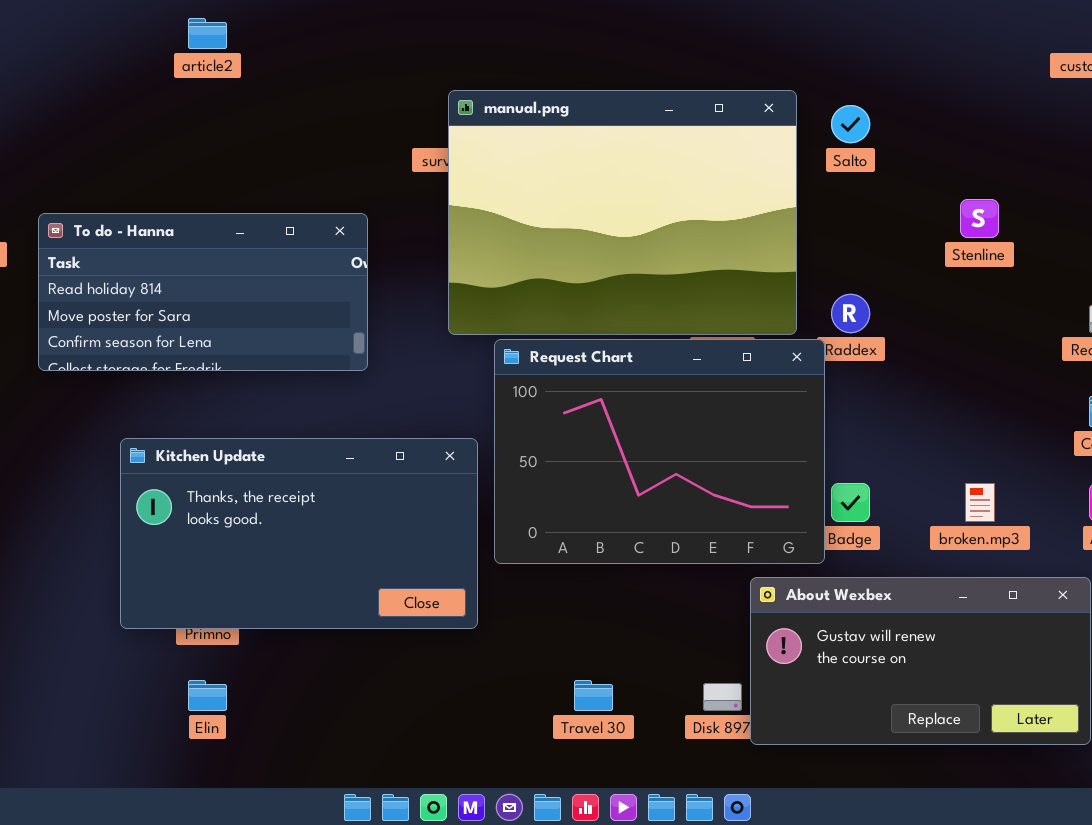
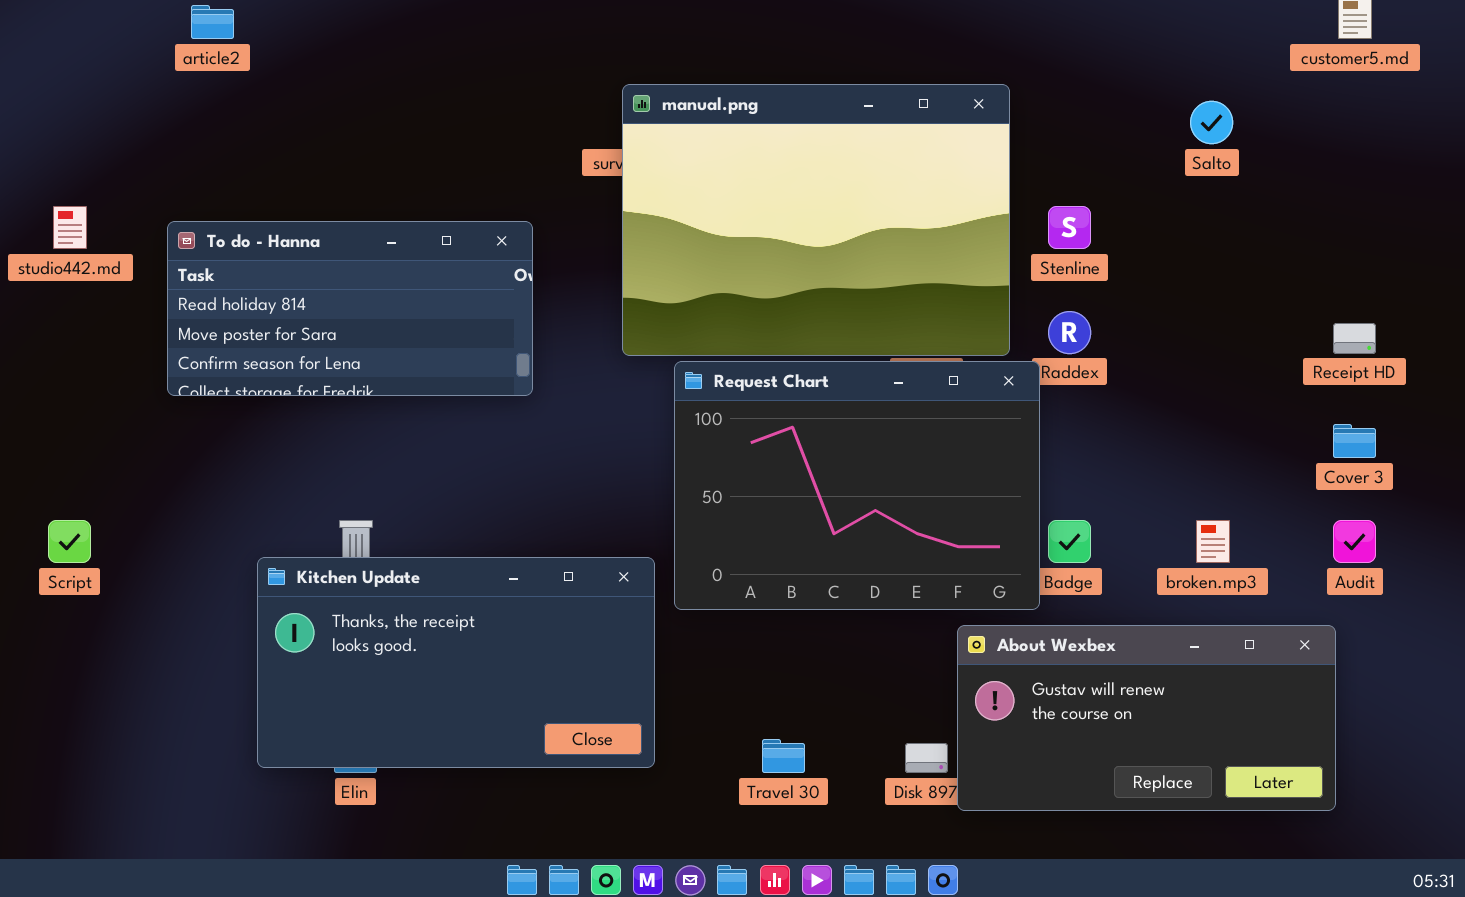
article2: [188,18,227,49] -> [191,5,234,39], moved
Salto: [831,105,870,143] -> [1190,101,1233,144], moved
Stenline: [960,199,999,238] -> [1048,206,1091,249], moved
Kitchen Update: [120,438,478,629] -> [257,557,655,768], moved

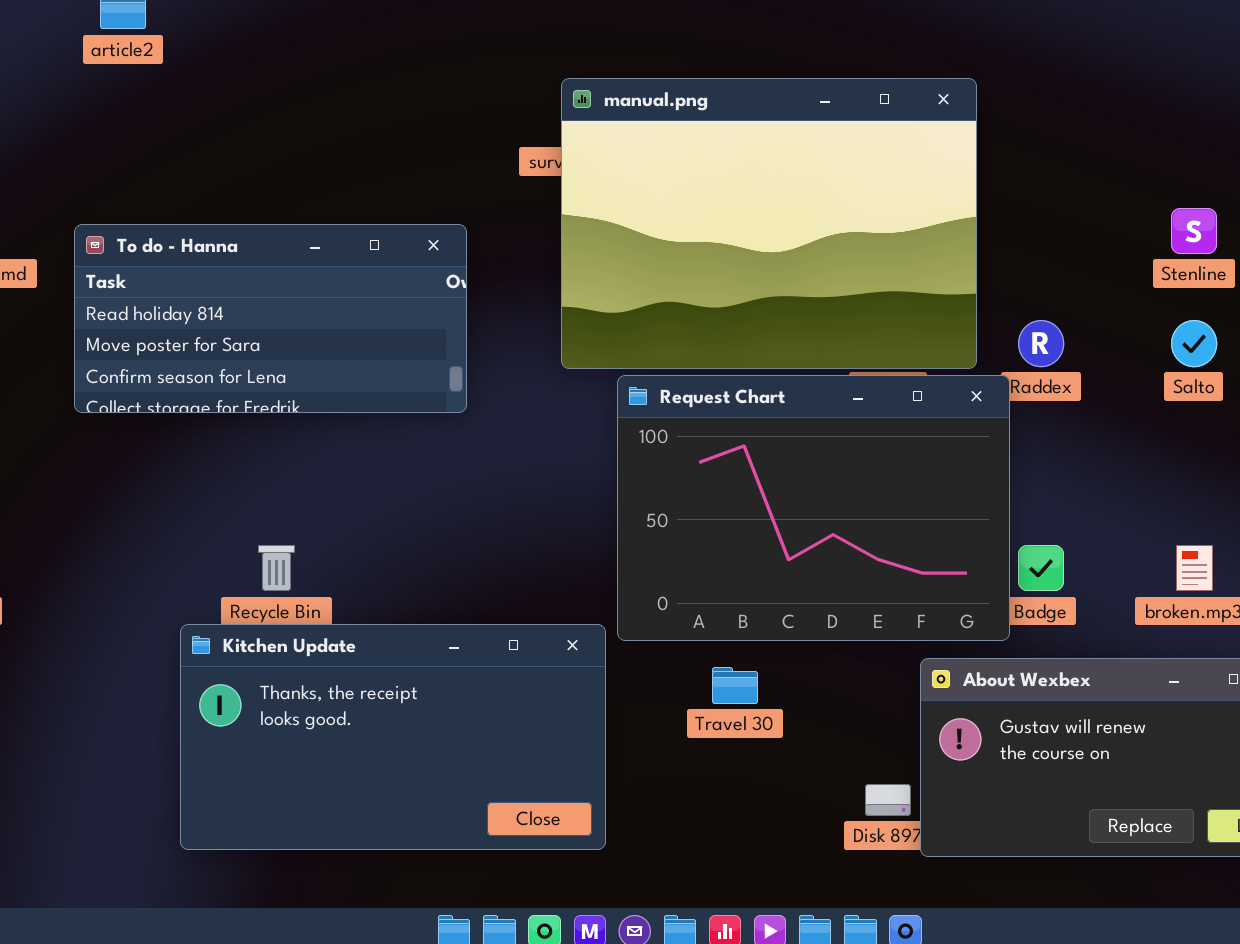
Salto: [1190,101,1233,144] -> [1171,320,1217,367], moved
Stenline: [1048,206,1091,249] -> [1171,208,1217,254], moved
Kitchen Update: [257,557,655,768] -> [180,624,606,850], moved
Travel 30: [762,739,805,773] -> [712,667,758,704], moved

